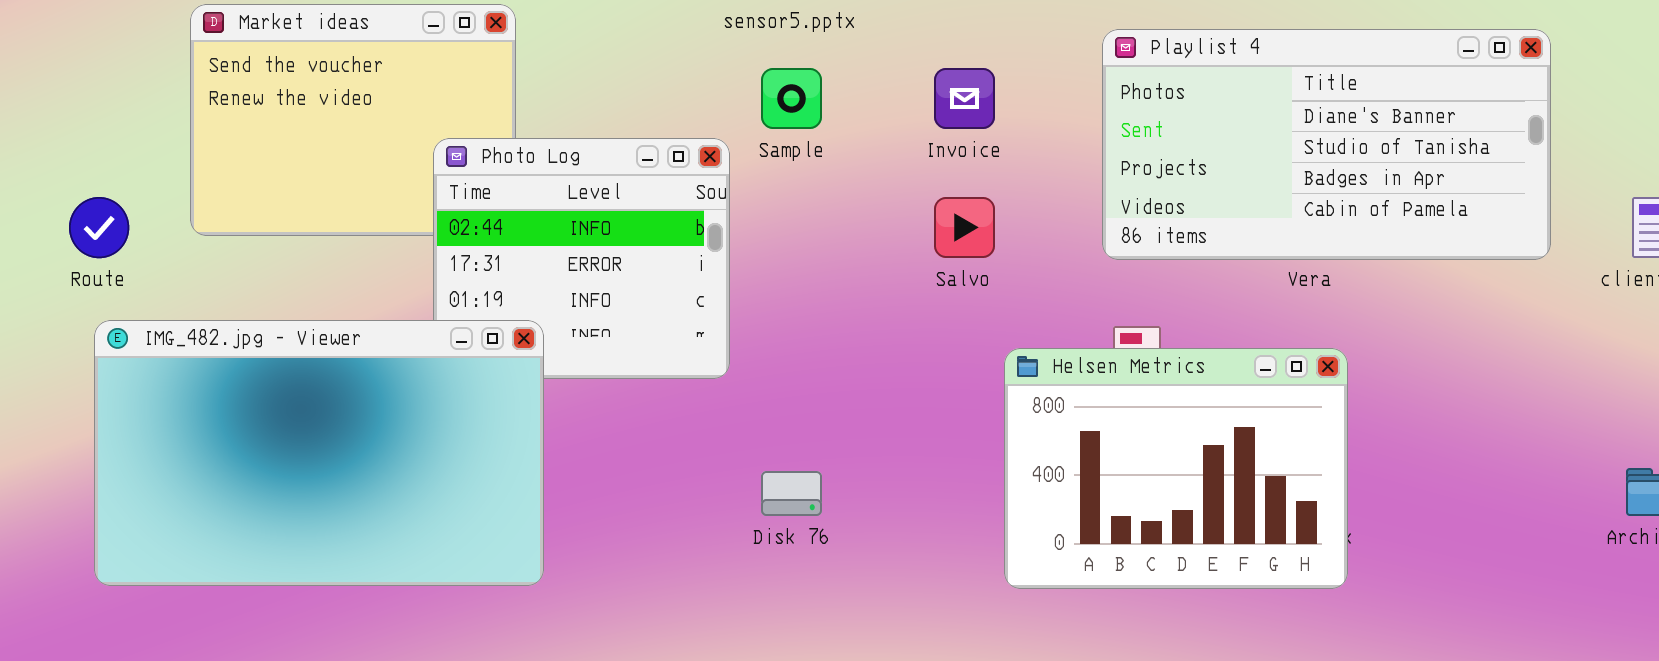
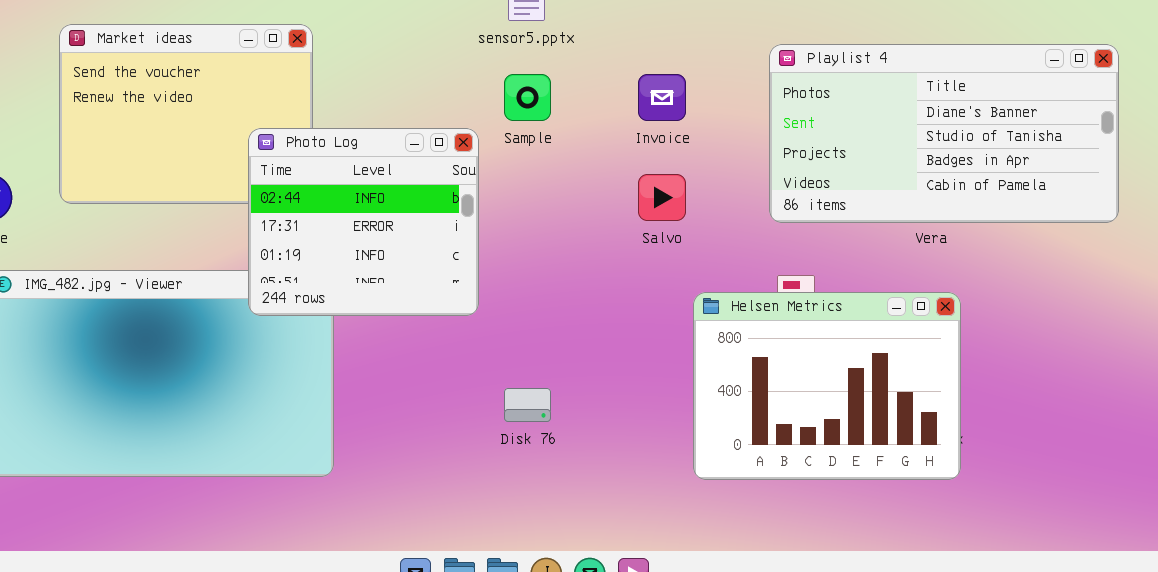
Photo Log: [433,138,730,379] -> [248,128,479,316], raised

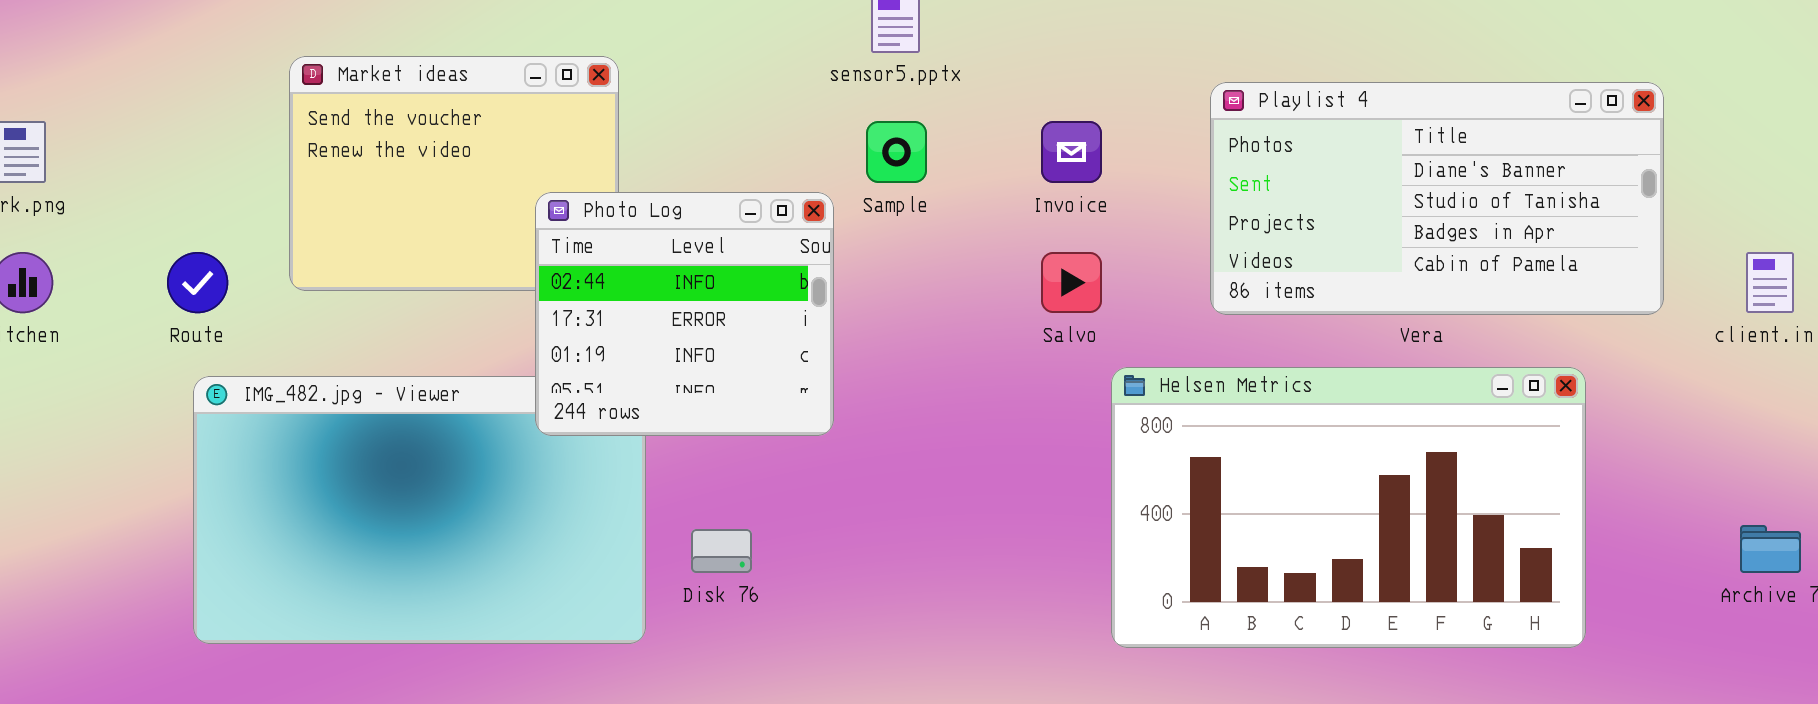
Helsen Metrics: [693,292,961,480] -> [1111,367,1586,648], resized
Disk 76: [504,388,551,422] -> [691,529,752,573], moved

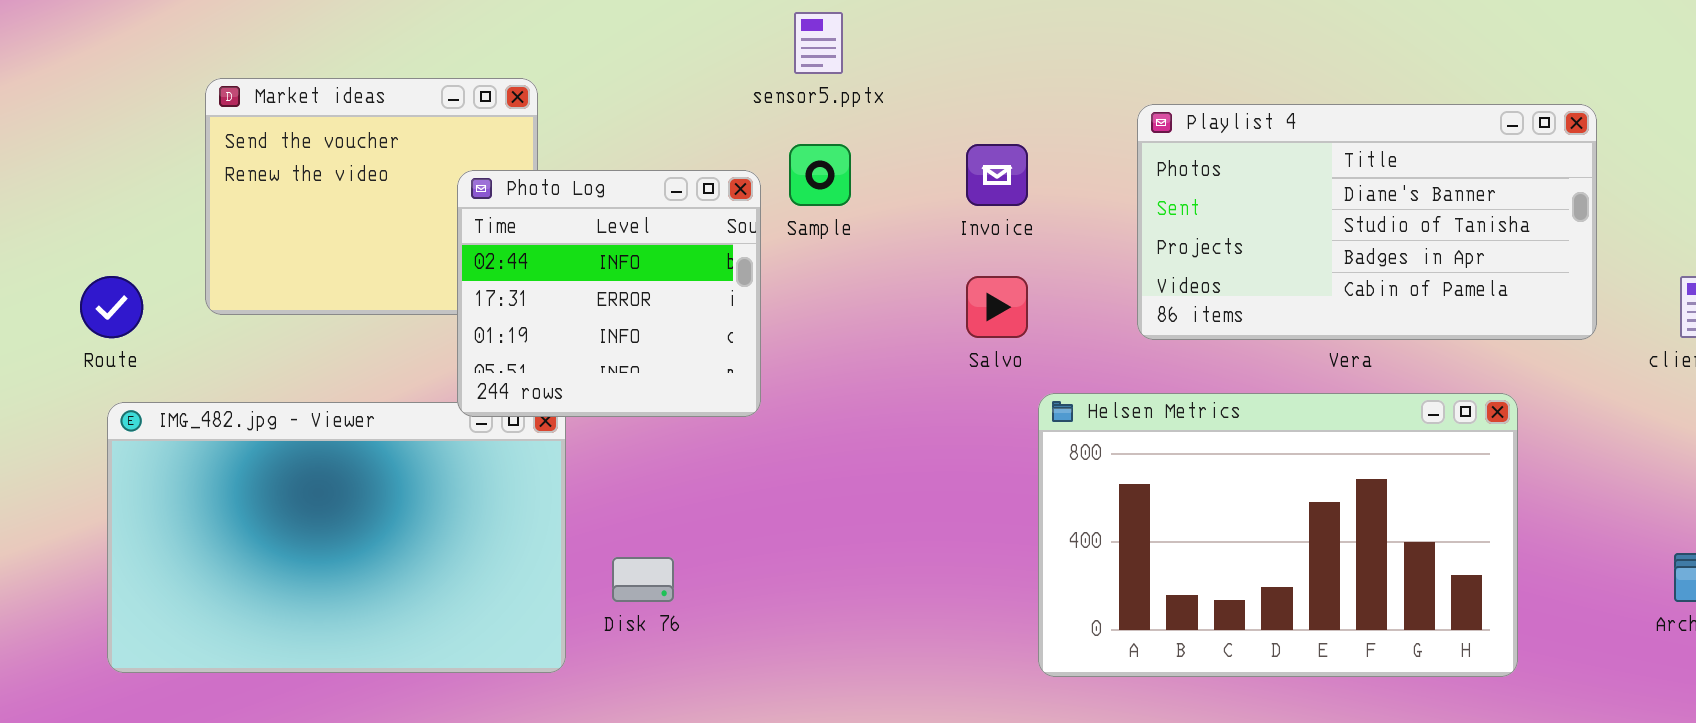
Photo Log: [535,192,834,436] -> [457,170,761,417], moved

